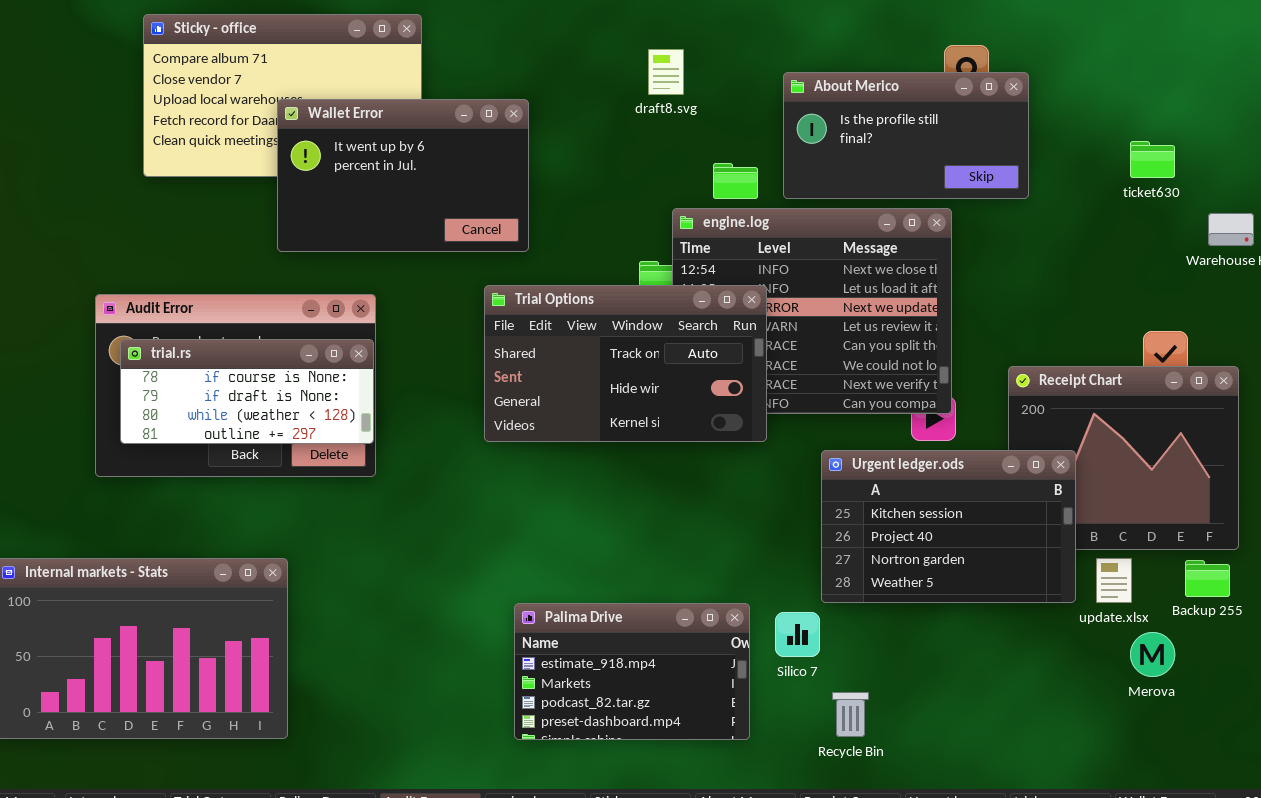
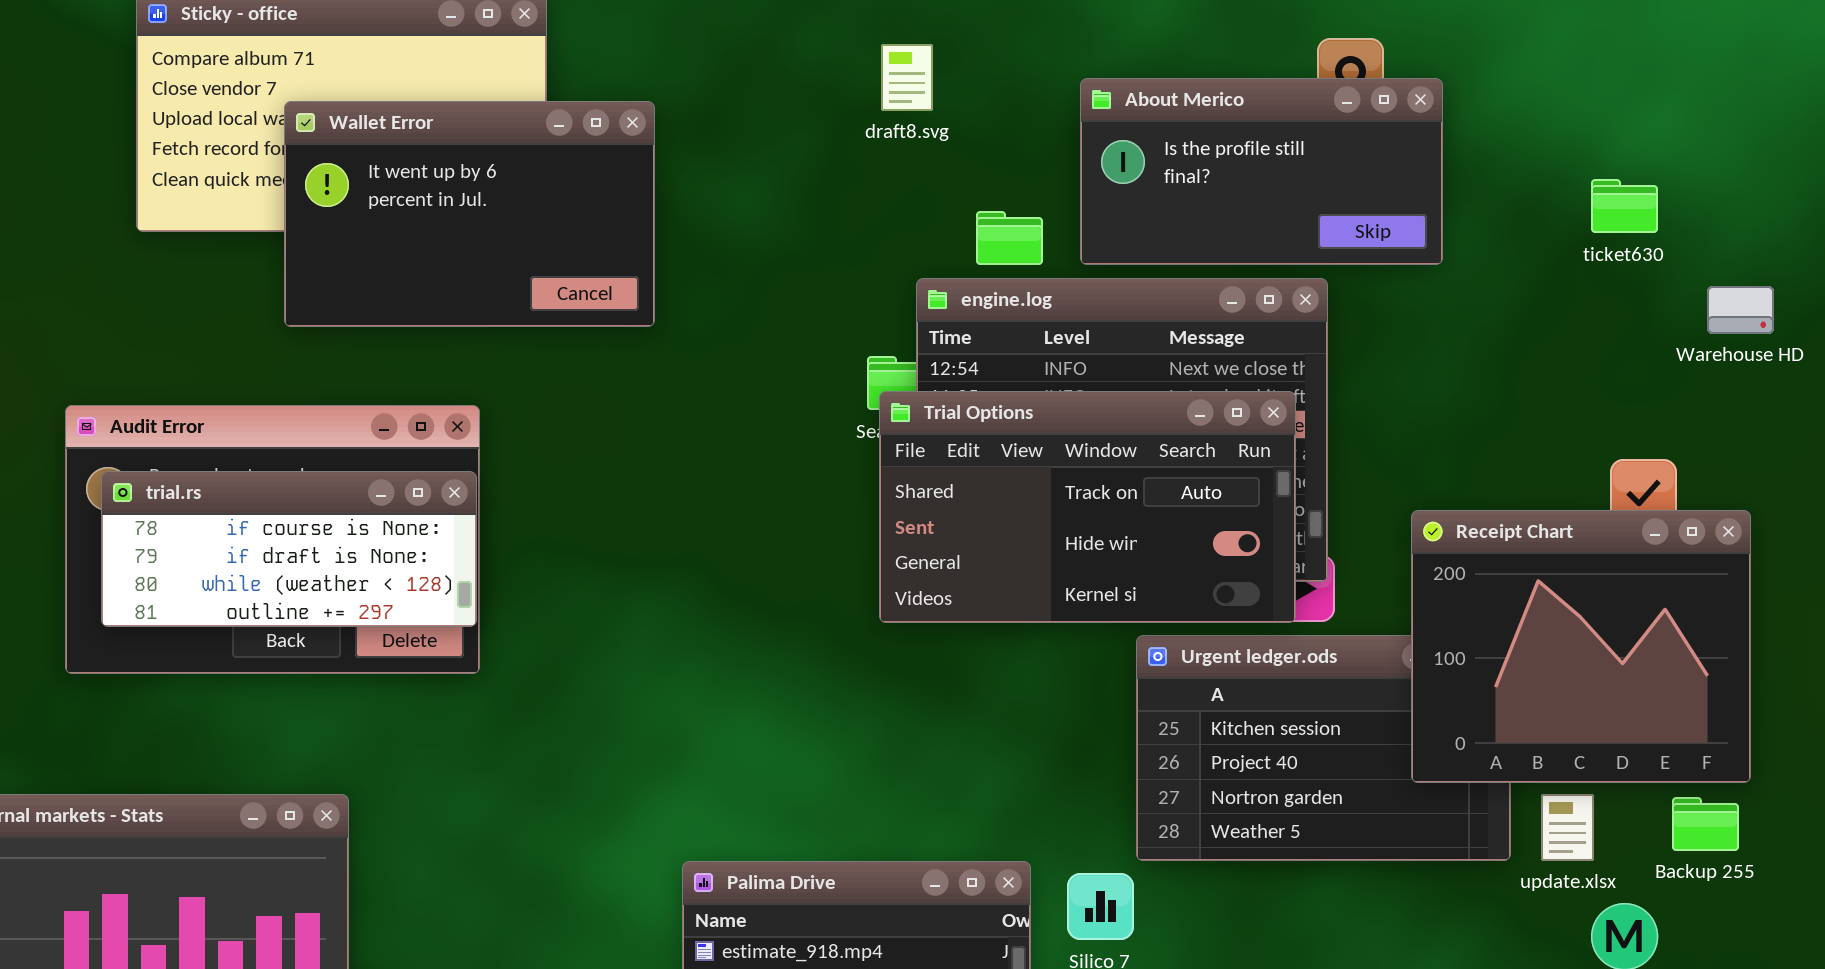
Wallet Error: [277,99,529,252] -> [284,101,655,327], moved
Trial Options: [484,285,767,442] -> [879,391,1296,623], moved
Receipt Chart: [1008,366,1239,550] -> [1411,510,1751,783], raised

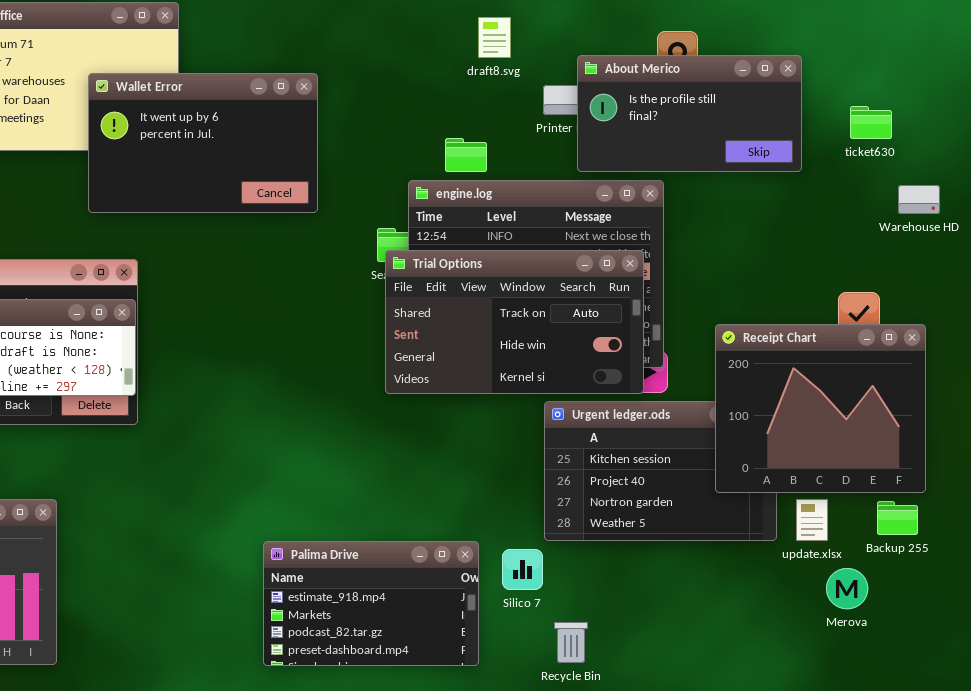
draft8.svg: [881,44,933,111] -> [478,17,511,58], moved
About Merico: [1080,78,1443,265] -> [577,55,802,172], moved
Wallet Error: [284,101,655,327] -> [88,73,318,213], moved
ticket630: [1591,179,1658,233] -> [850,106,892,139], moved

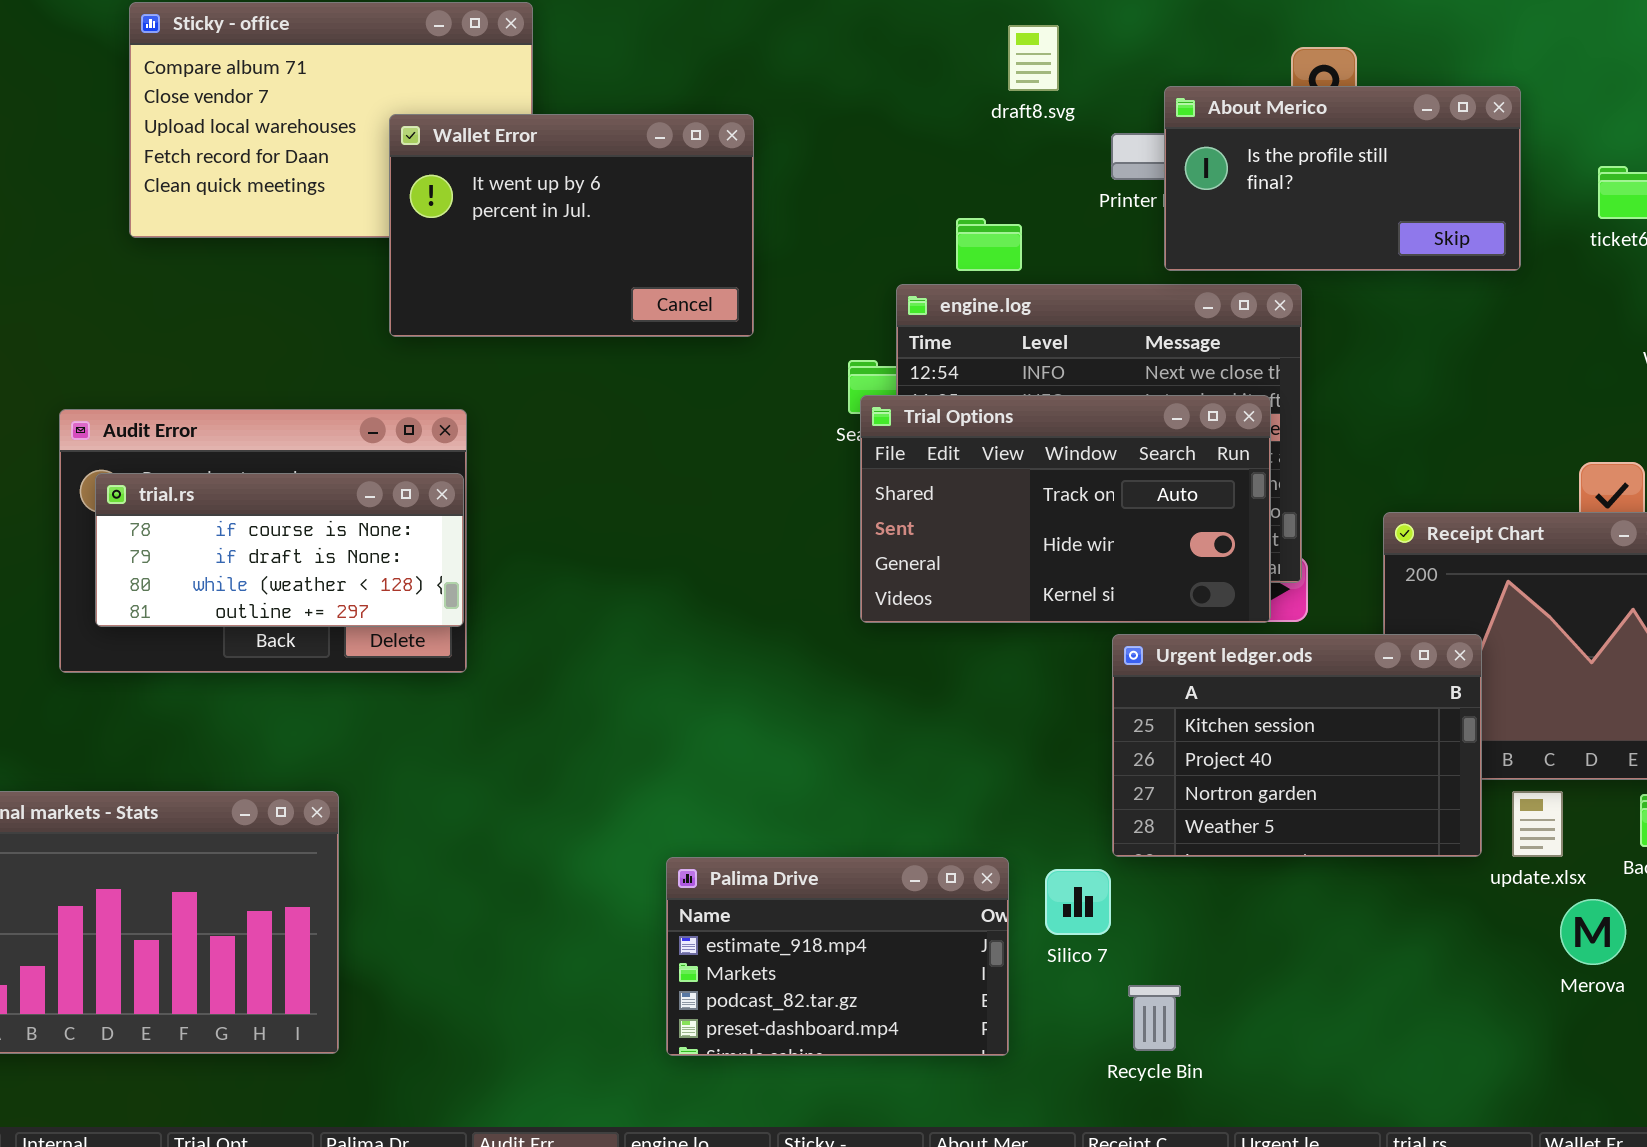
Urgent ledger.ods: [544,401,777,541] -> [1112,634,1482,857], raised

